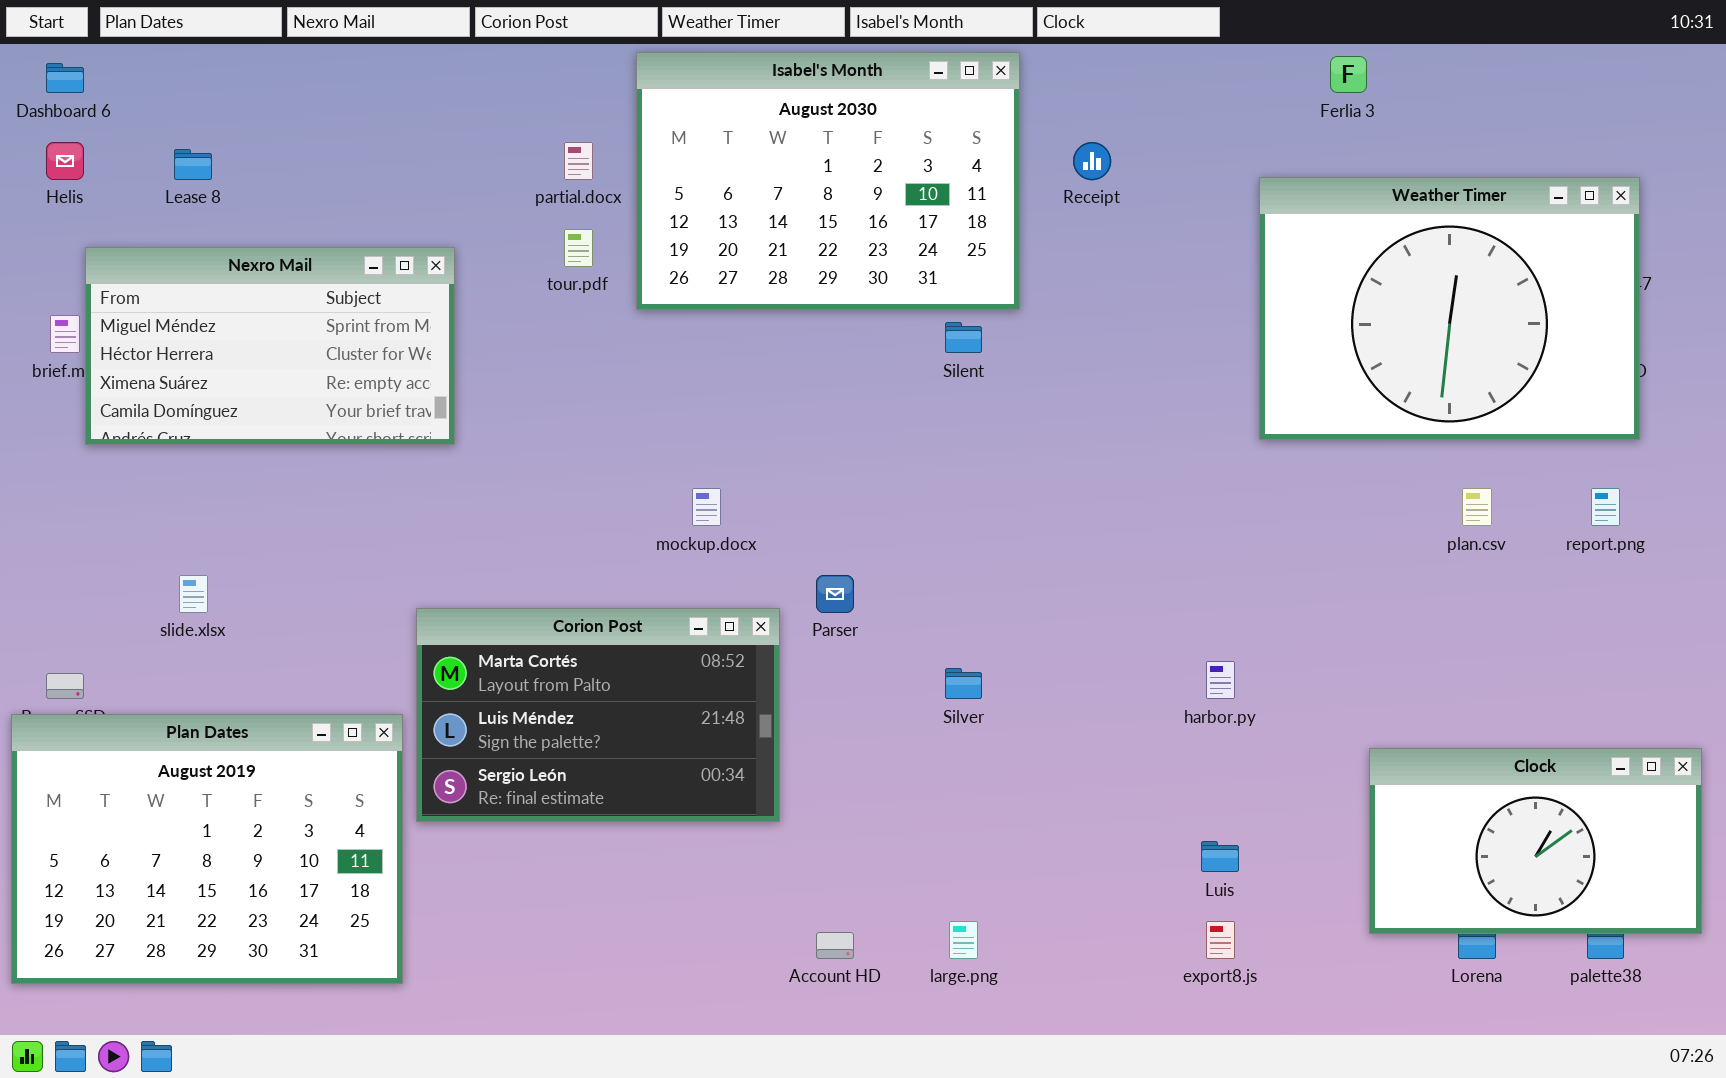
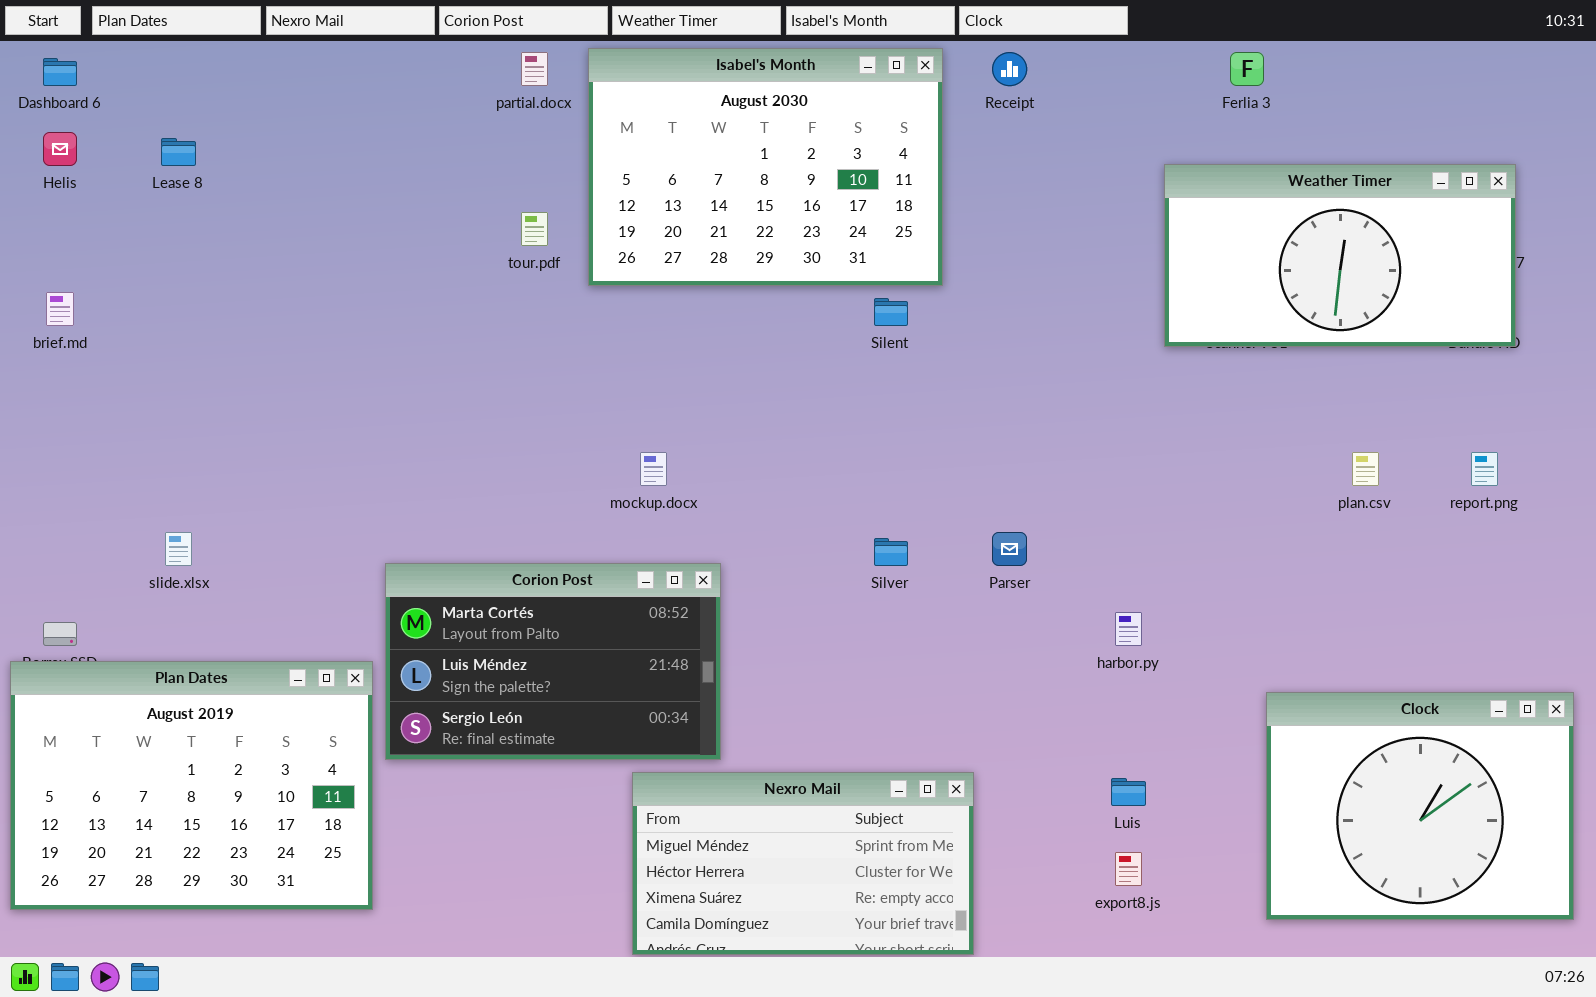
partial.docx: [564,142,593,180] -> [521,52,548,86], moved
Receipt: [1073,142,1111,180] -> [992,52,1027,86], moved
Weather Timer: [1259,177,1640,440] -> [1164,164,1516,347], resized
Nexro Mail: [85,247,455,445] -> [632,772,974,955], moved
Parser: [816,575,854,613] -> [992,532,1027,566], moved
Silver: [945,668,982,699] -> [874,538,908,566], moved
Clock: [1369,748,1702,934] -> [1266,692,1574,920], resized

